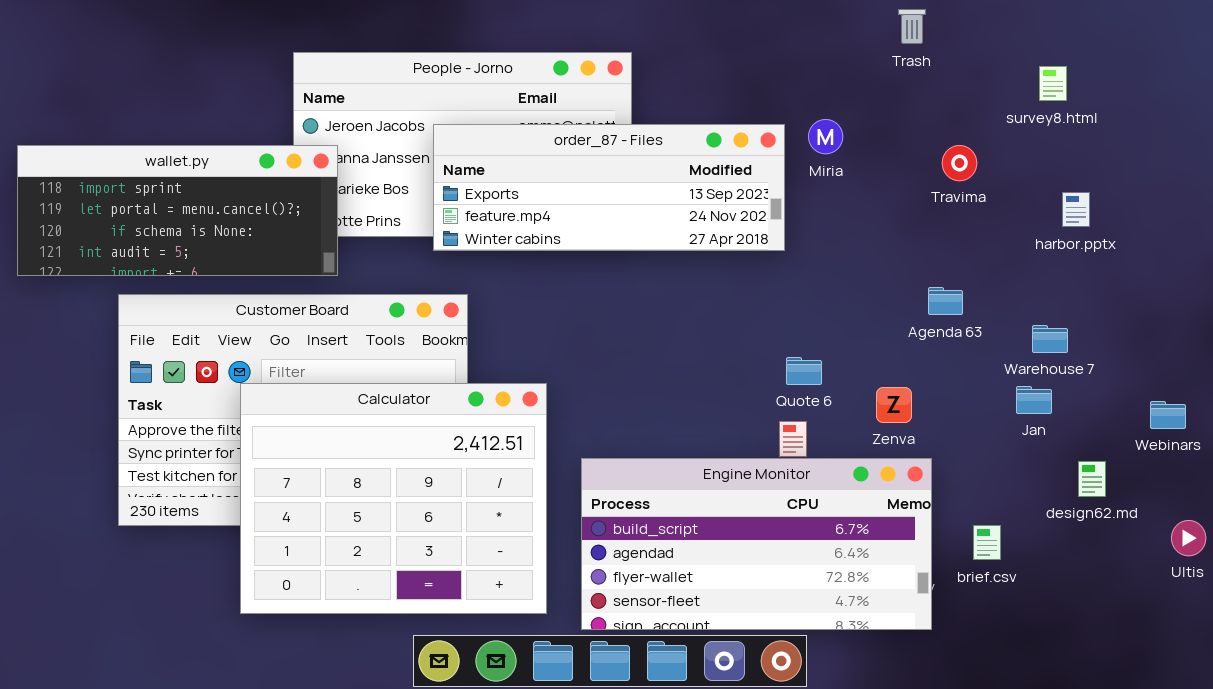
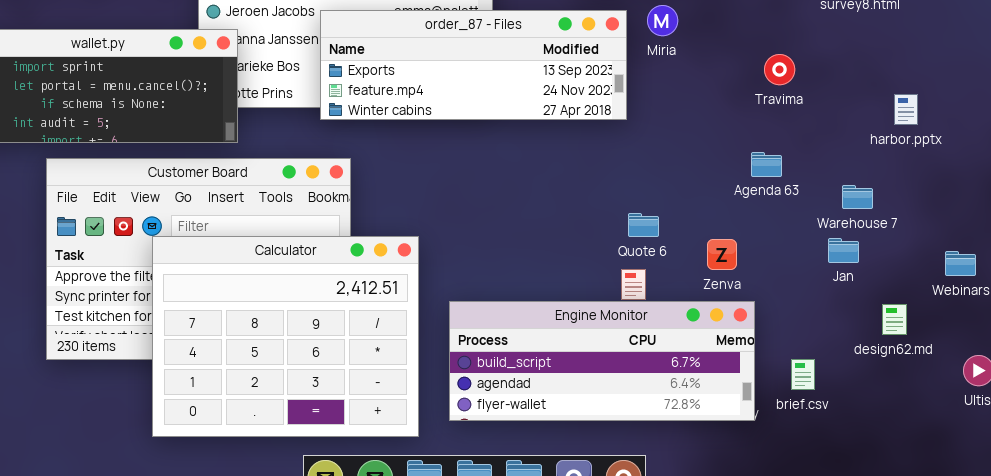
Travima: [942,145,977,181] -> [764,54,795,85], moved
harbor.pptx: [1062,192,1090,227] -> [894,94,918,125], moved
Engine Monitor: [581,458,932,630] -> [449,301,755,421], resized

